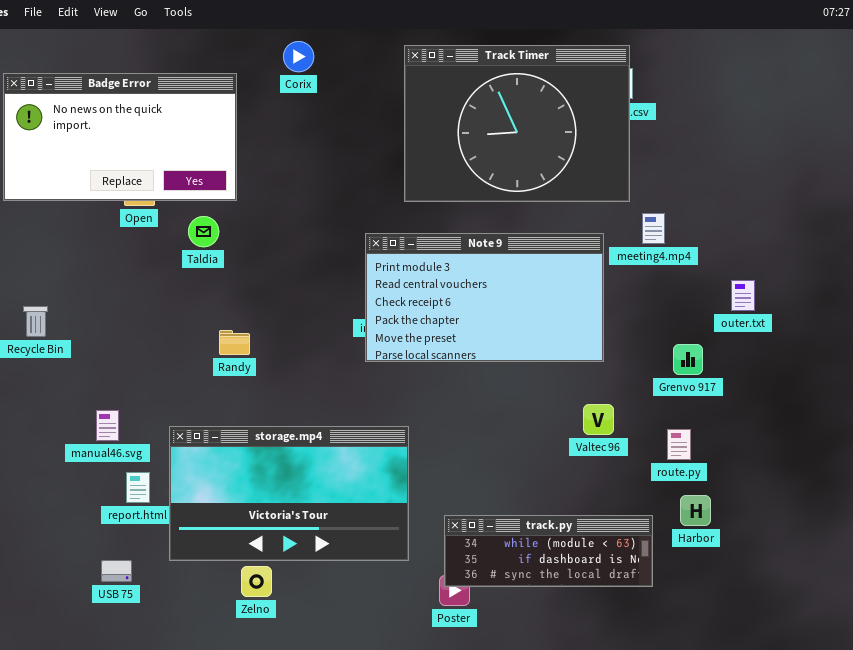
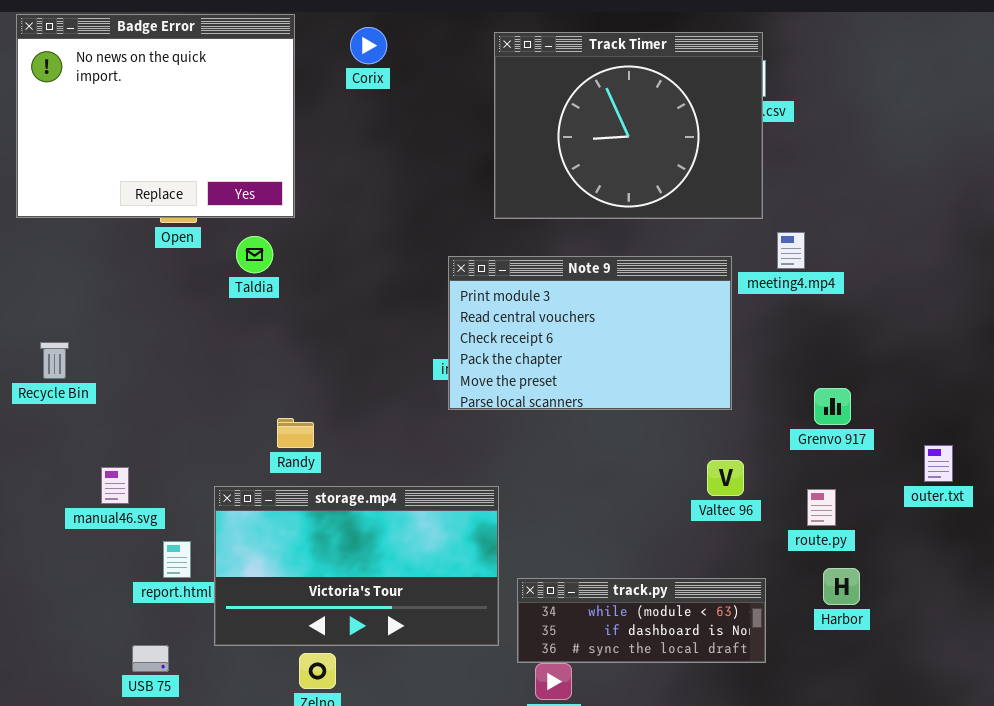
Badge Error: [3,73,237,201] -> [16,14,295,218], resized
outer.txt: [731,280,755,311] -> [924,445,953,482], moved
Randy: [219,330,250,355] -> [277,418,314,448], moved
manual46.svg: [96,410,119,441] -> [101,467,129,504], moved
track.py: [444,515,653,587] -> [517,578,766,663], moved

